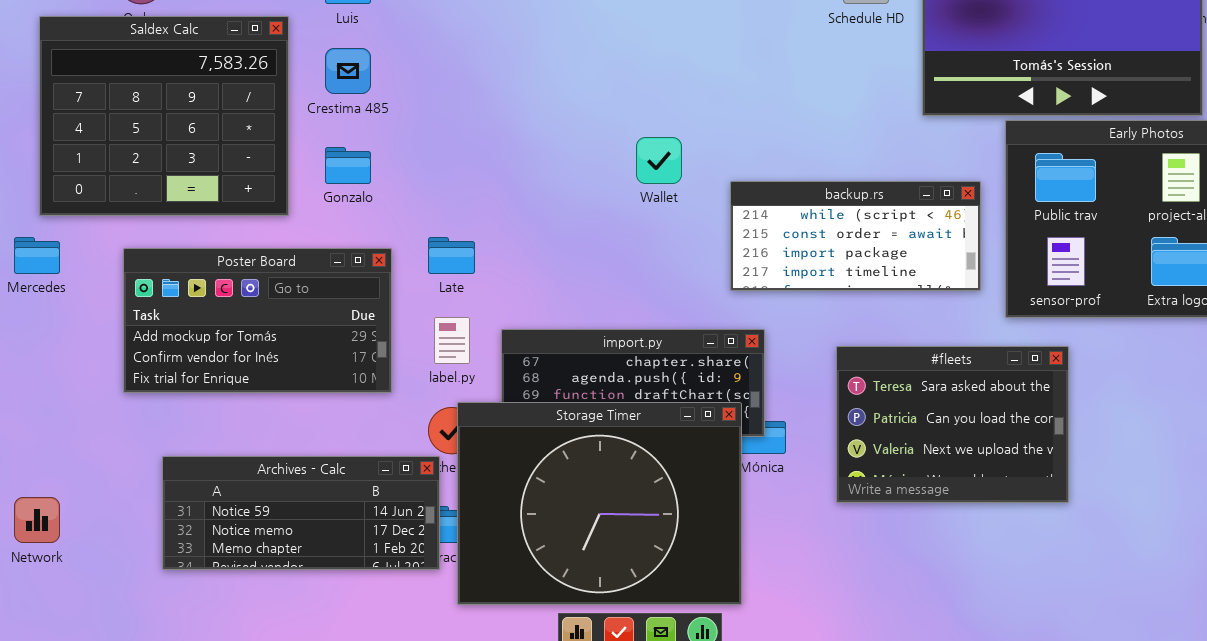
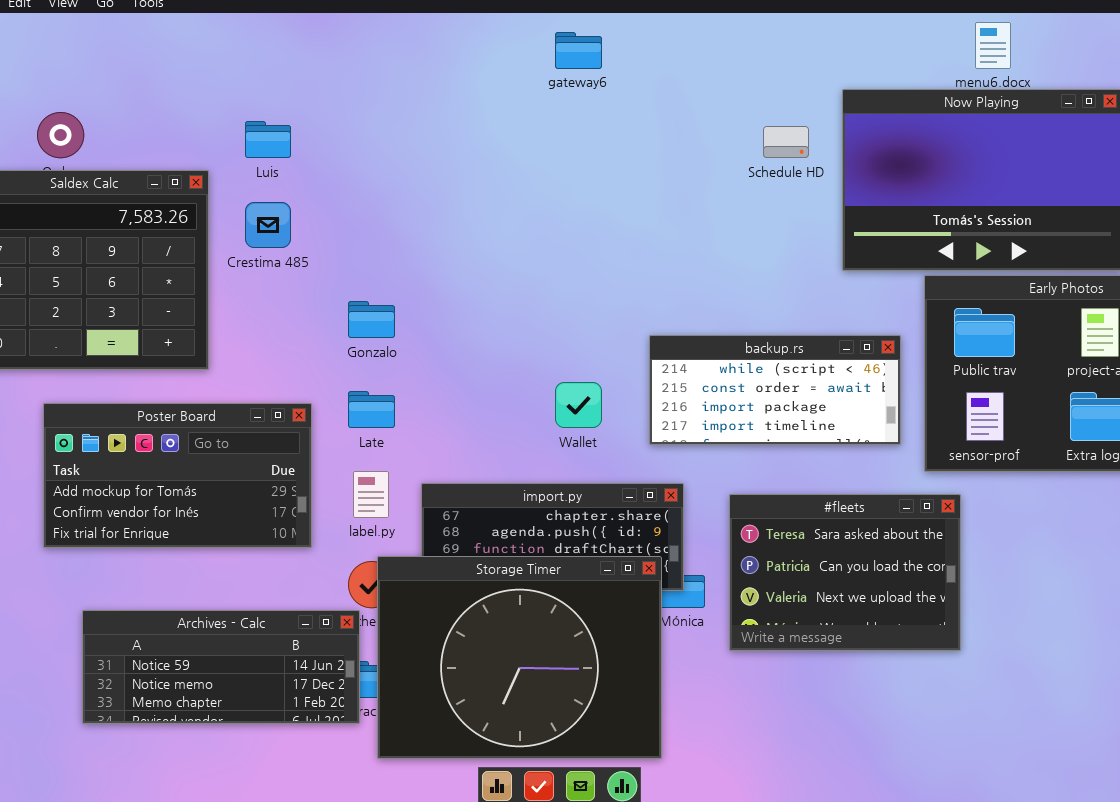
Wallet: [636,137,682,184] -> [555,382,602,428], moved
Gonzalo: [325,147,371,184] -> [348,301,395,338], moved
#fleets: [836,346,1069,503] -> [729,494,961,651], moved

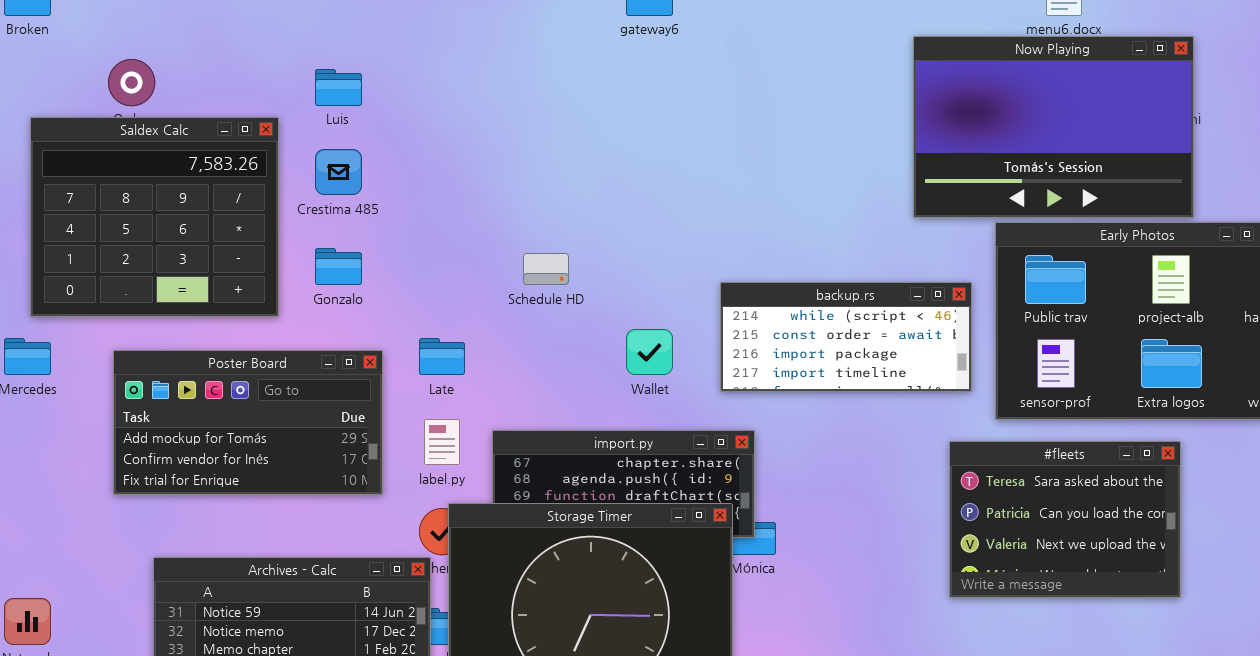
Schedule HD: [763,126,809,158] -> [523,253,569,285], moved
Gonzalo: [348,301,395,338] -> [315,248,362,285], moved
#fleets: [729,494,961,651] -> [949,441,1181,598], moved

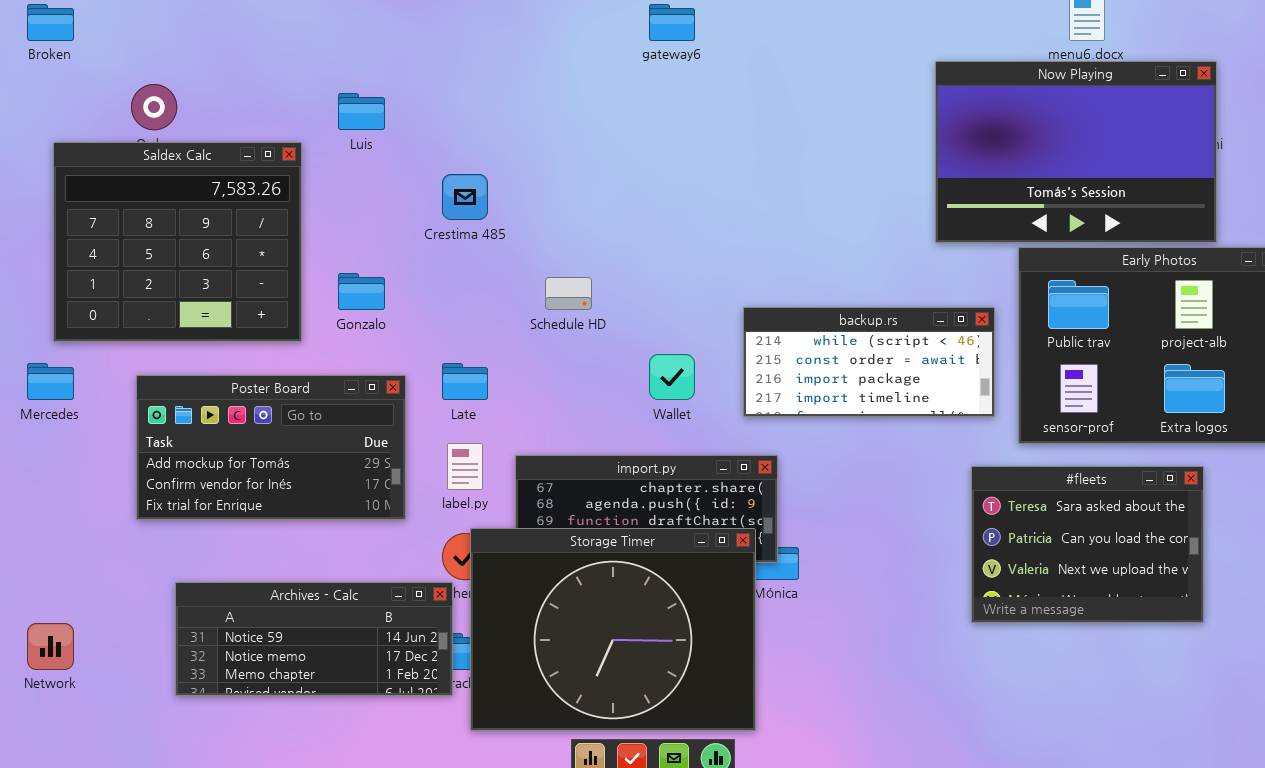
Crestima 485: [315,149,362,195] -> [442,174,488,220], moved

